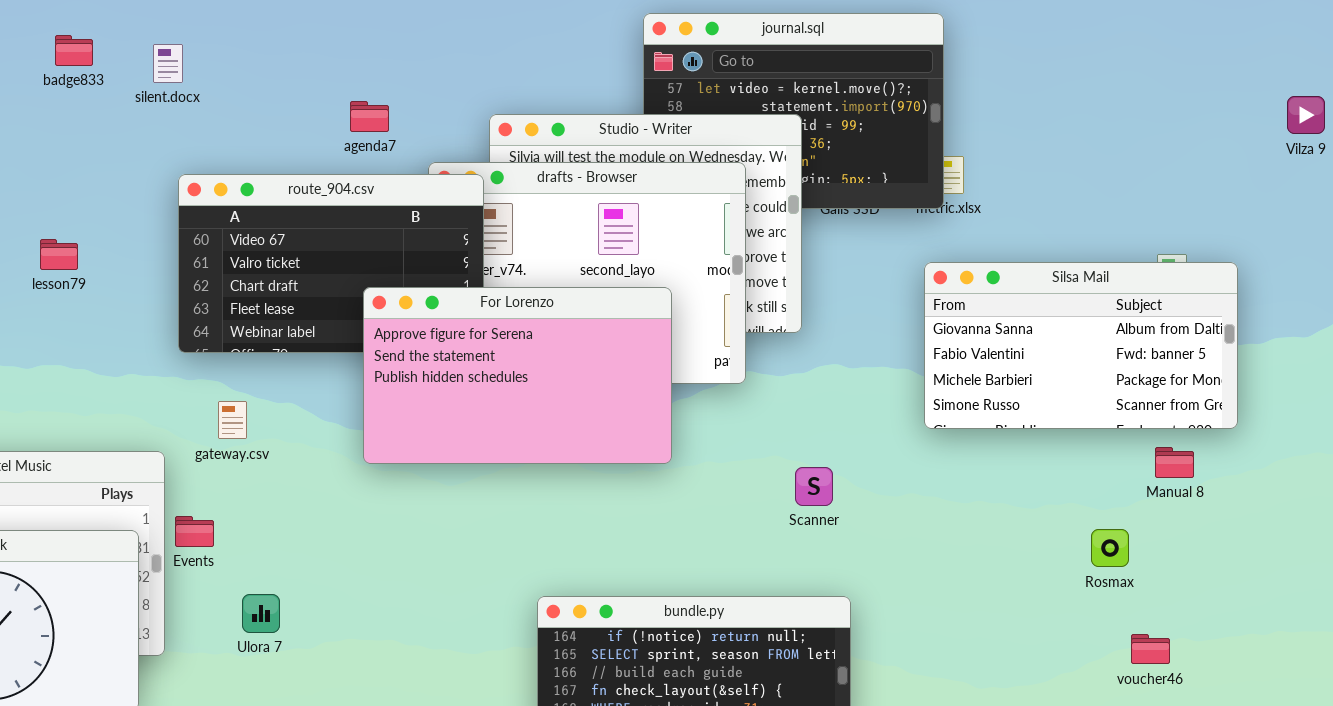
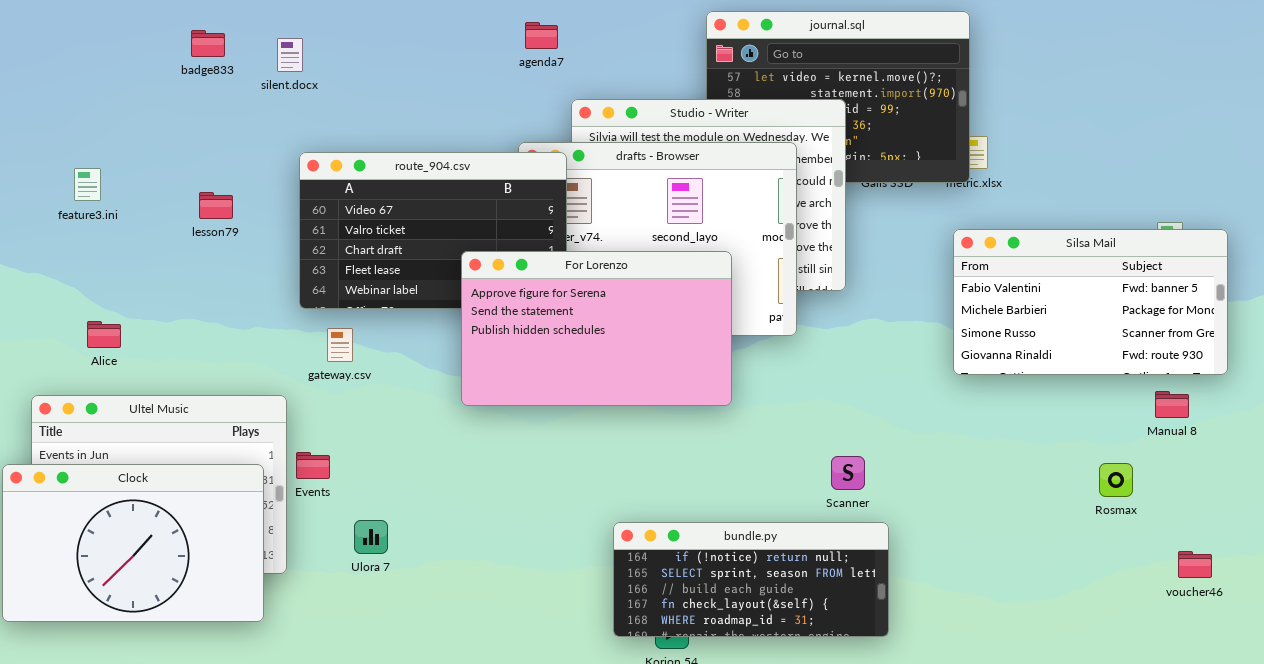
agenda7: [350,101,389,132] -> [525,22,558,49], moved
lesson79: [40,239,78,270] -> [199,192,233,219], moved
Silsa Mail: [924,262,1238,429] -> [953,229,1228,375], scrolled down 1 row
gateway.csv: [218,401,247,439] -> [327,328,353,362], moved
Scanner: [795,467,833,506] -> [831,456,865,490], moved
voucher46: [1131,634,1170,664] -> [1178,551,1212,578], moved

